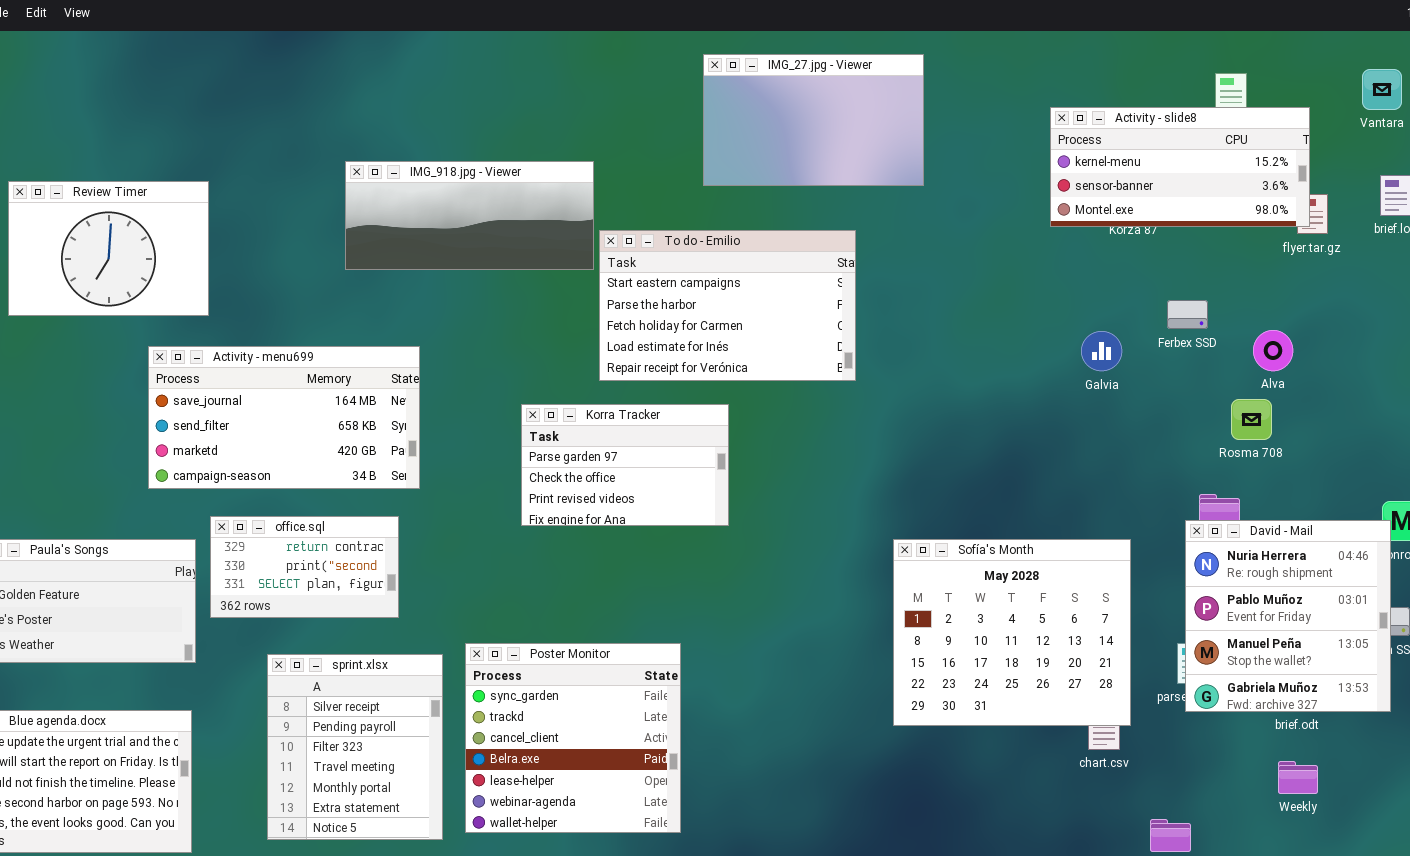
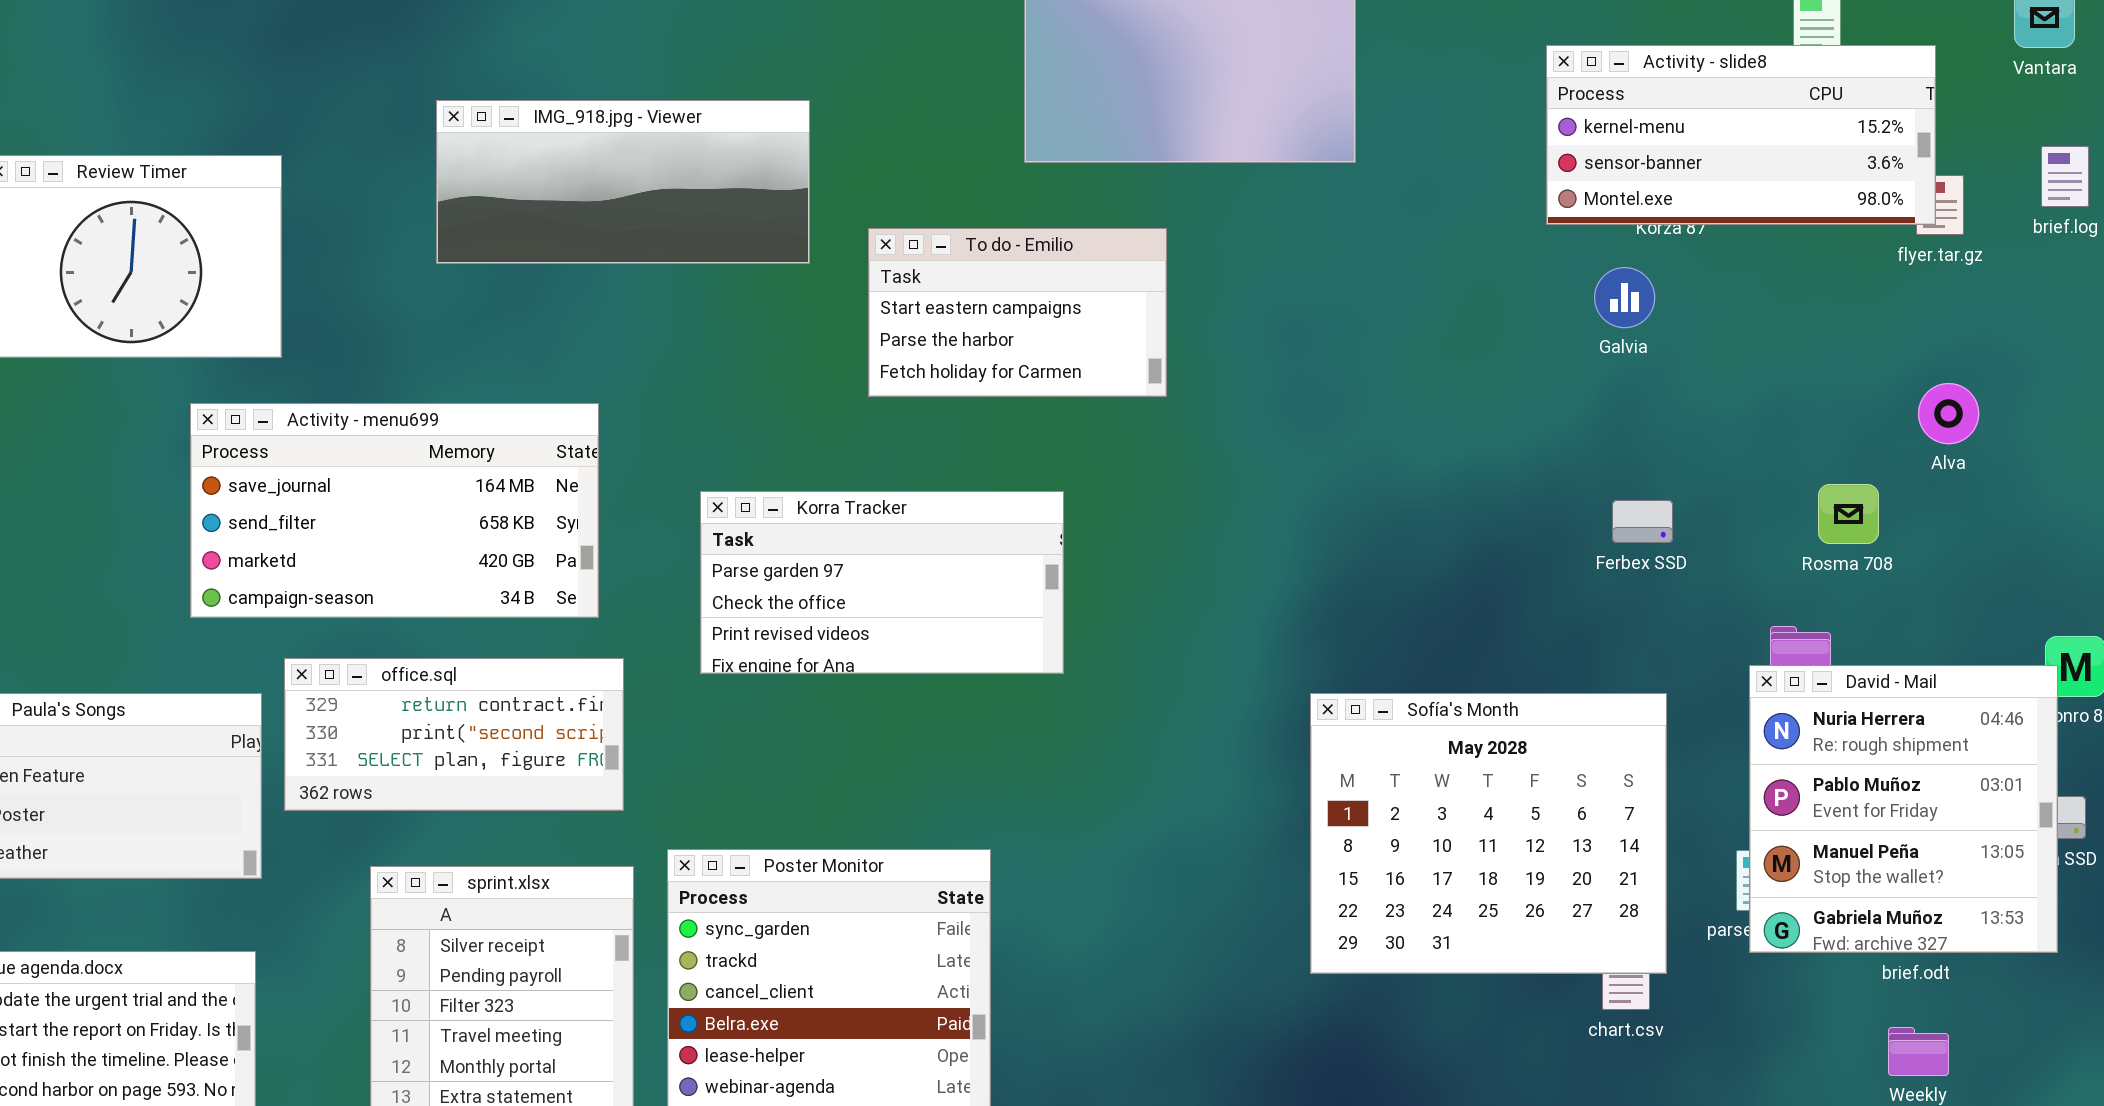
IMG_918.jpg - Viewer: [345,161,594,270] -> [436,100,810,264], moved
To do - Emilio: [599,230,856,381] -> [868,228,1167,397], resized
Ferbex SSD: [1167,300,1208,329] -> [1612,500,1673,543], moved
Alva: [1253,330,1293,371] -> [1918,383,1979,444], moved
Galvia: [1081,331,1122,371] -> [1594,267,1655,328], moved
Korra Tracker: [521,404,729,526] -> [700,491,1064,674], resized
office.sql: [210,516,399,618] -> [284,658,624,811], resized

